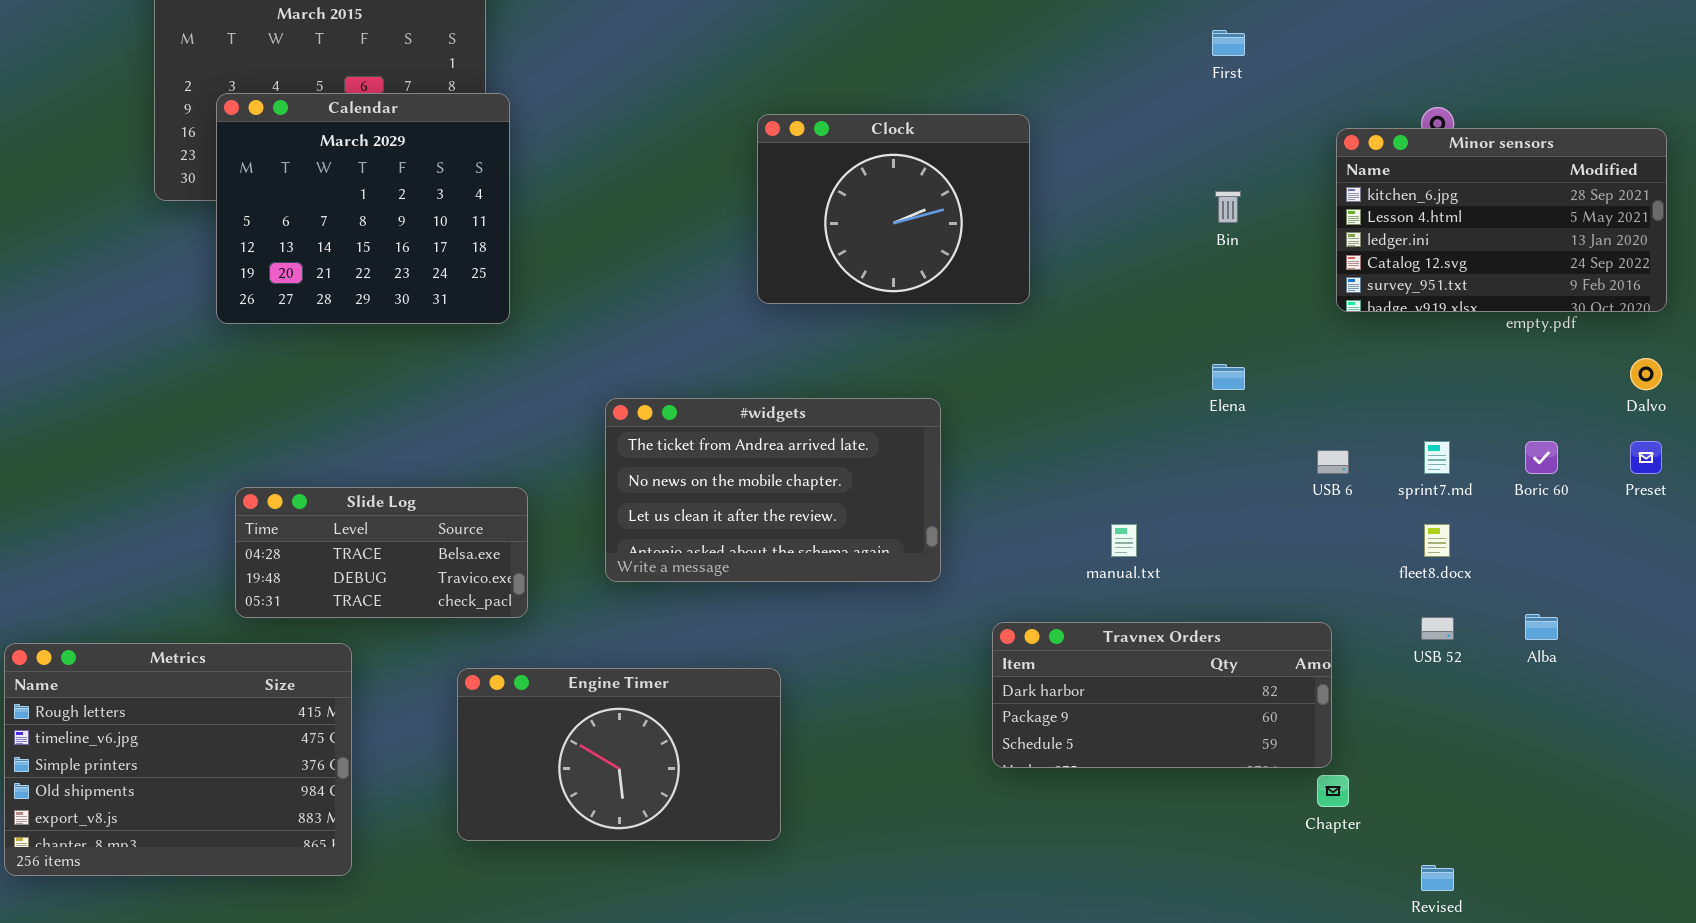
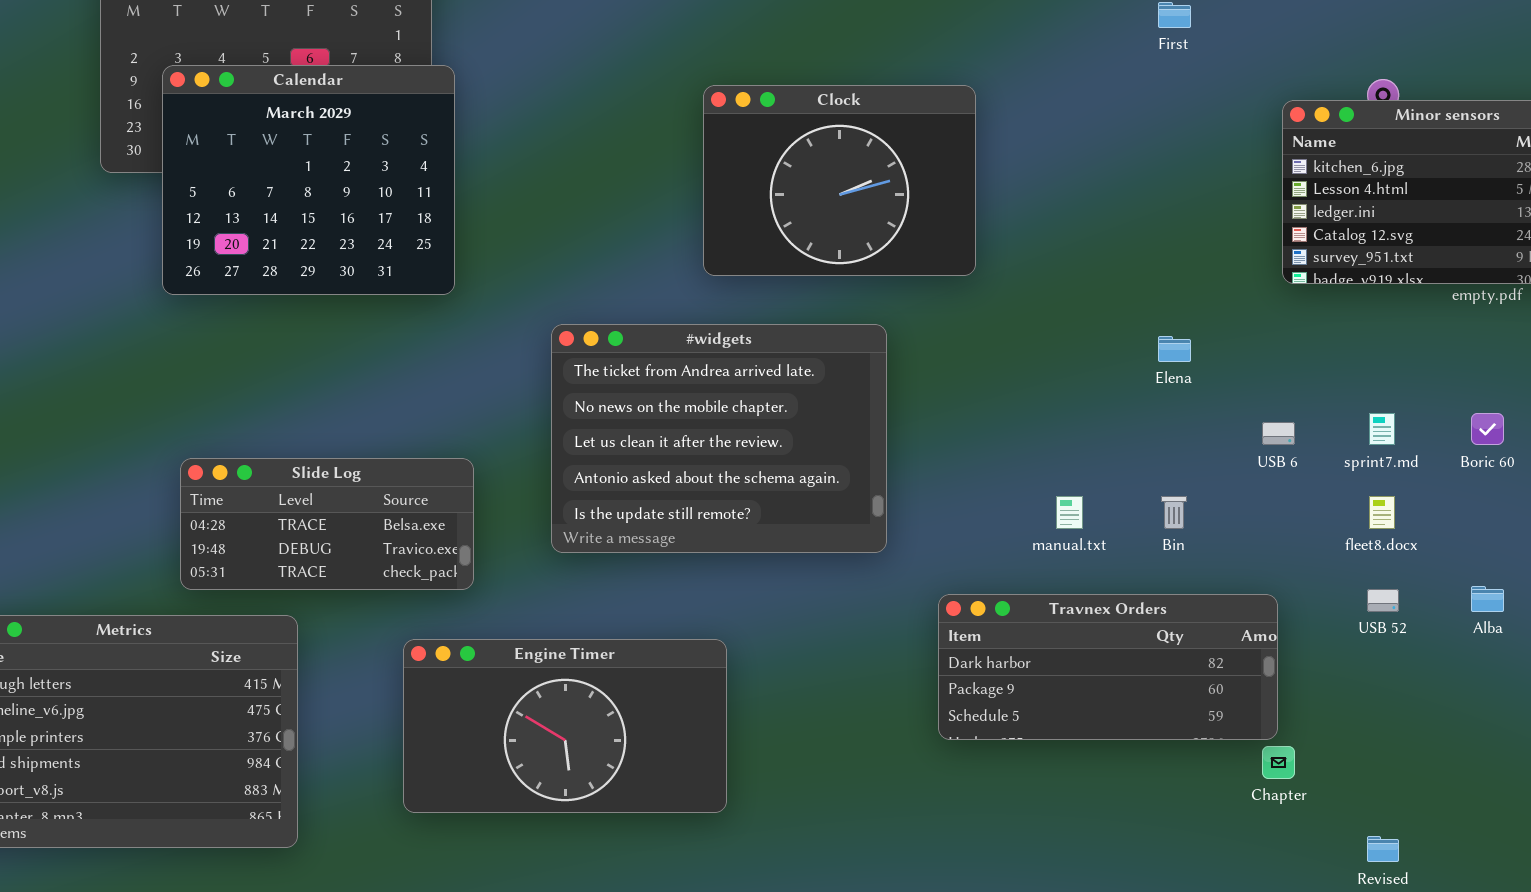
Bin: [1215,191,1241,223] -> [1161,496,1187,529], moved
#widgets: [605,398,941,582] -> [551,324,887,553], resized

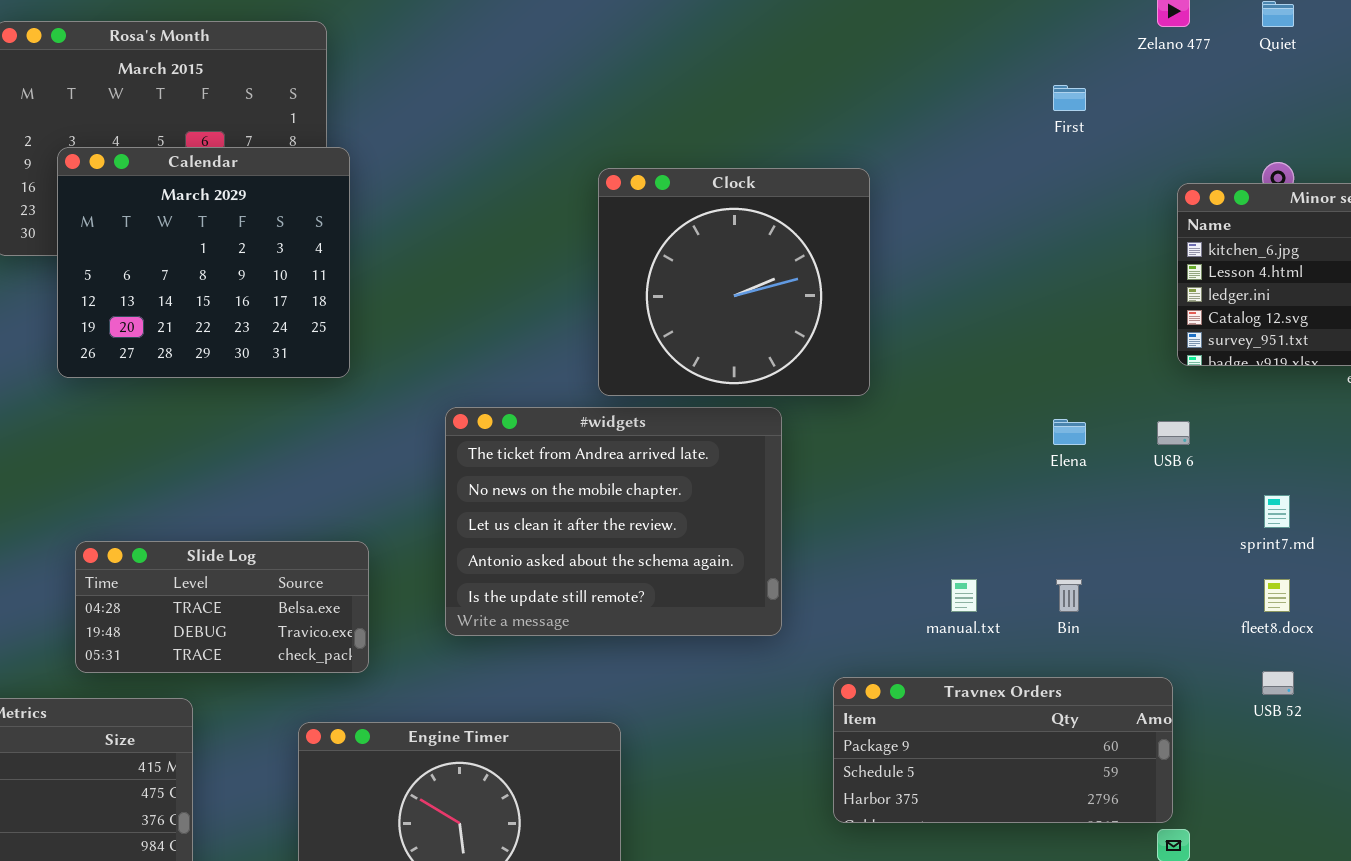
Clock: [703,85,976,276] -> [598,168,870,396], resized
USB 6: [1262,422,1295,445] -> [1157,421,1190,445], moved
Travnex Orders: [938,594,1278,740] -> [833,677,1173,823], scrolled down 1 row

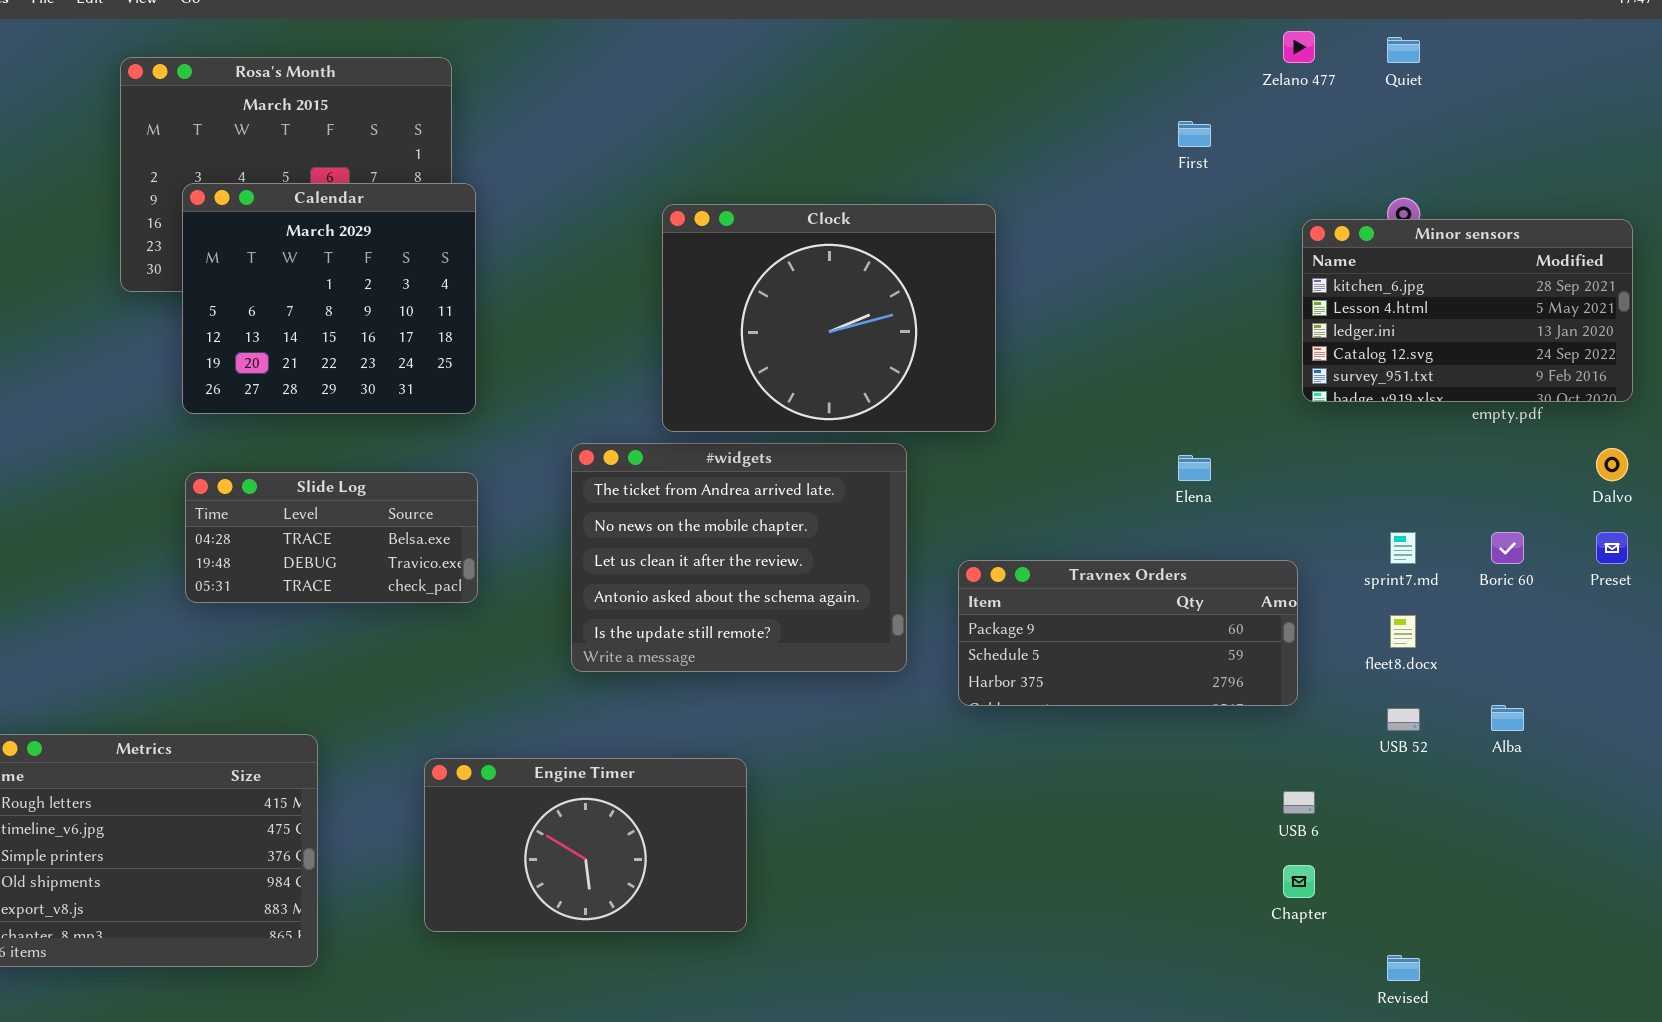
Clock: [598,168,870,396] -> [662,204,996,432], resized
USB 6: [1157,421,1190,445] -> [1283,791,1315,814], moved
Slide Log: [75,541,369,673] -> [185,472,478,603], moved
Travnex Orders: [833,677,1173,823] -> [958,560,1298,706], moved

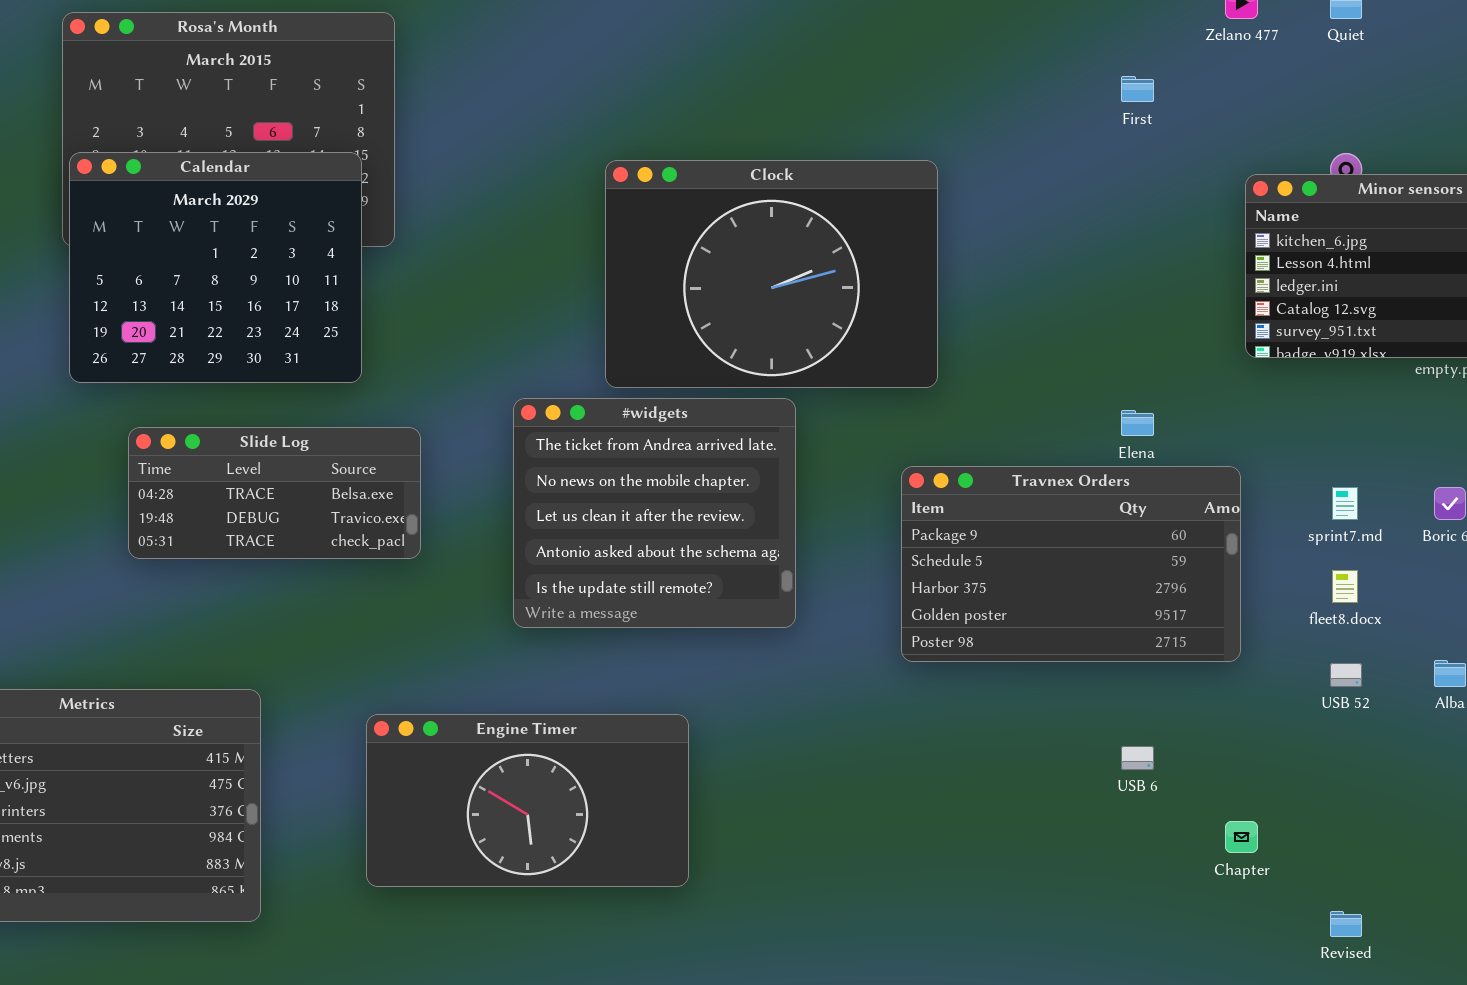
Calendar: [182,183,476,414] -> [69,152,362,383], moved
#widgets: [571,443,907,672] -> [513,398,796,628], resized
Travnex Orders: [958,560,1298,706] -> [901,466,1241,662], resized
USB 6: [1283,791,1315,814] -> [1121,746,1154,770], moved

